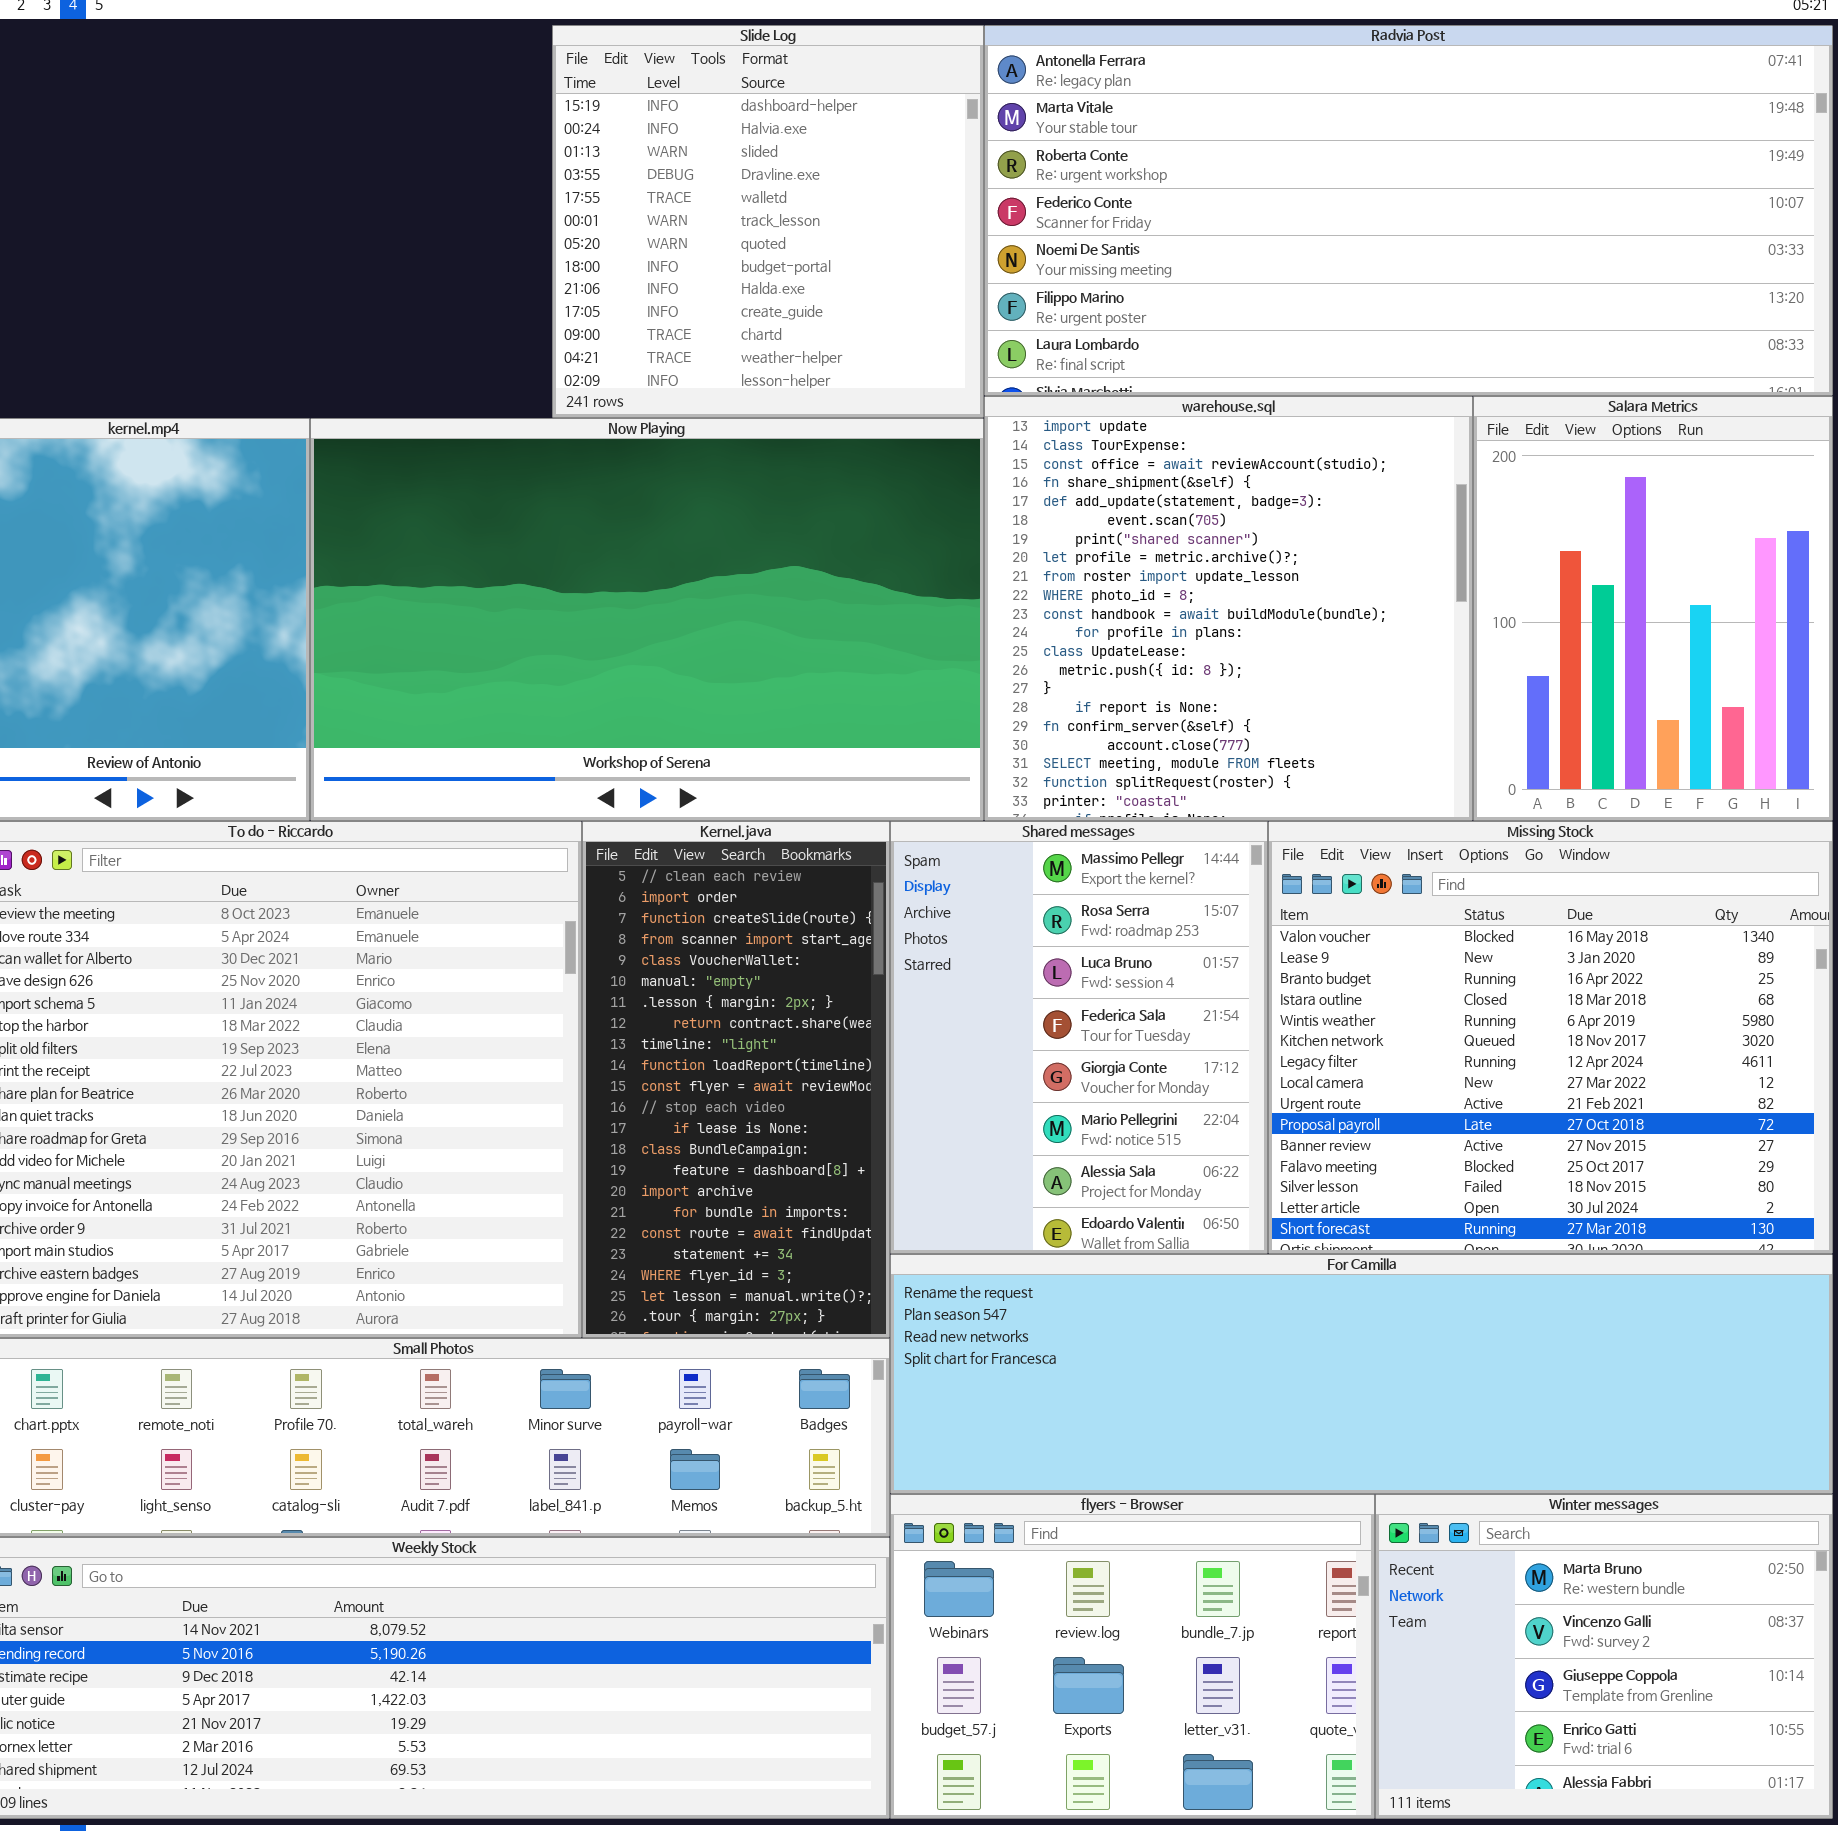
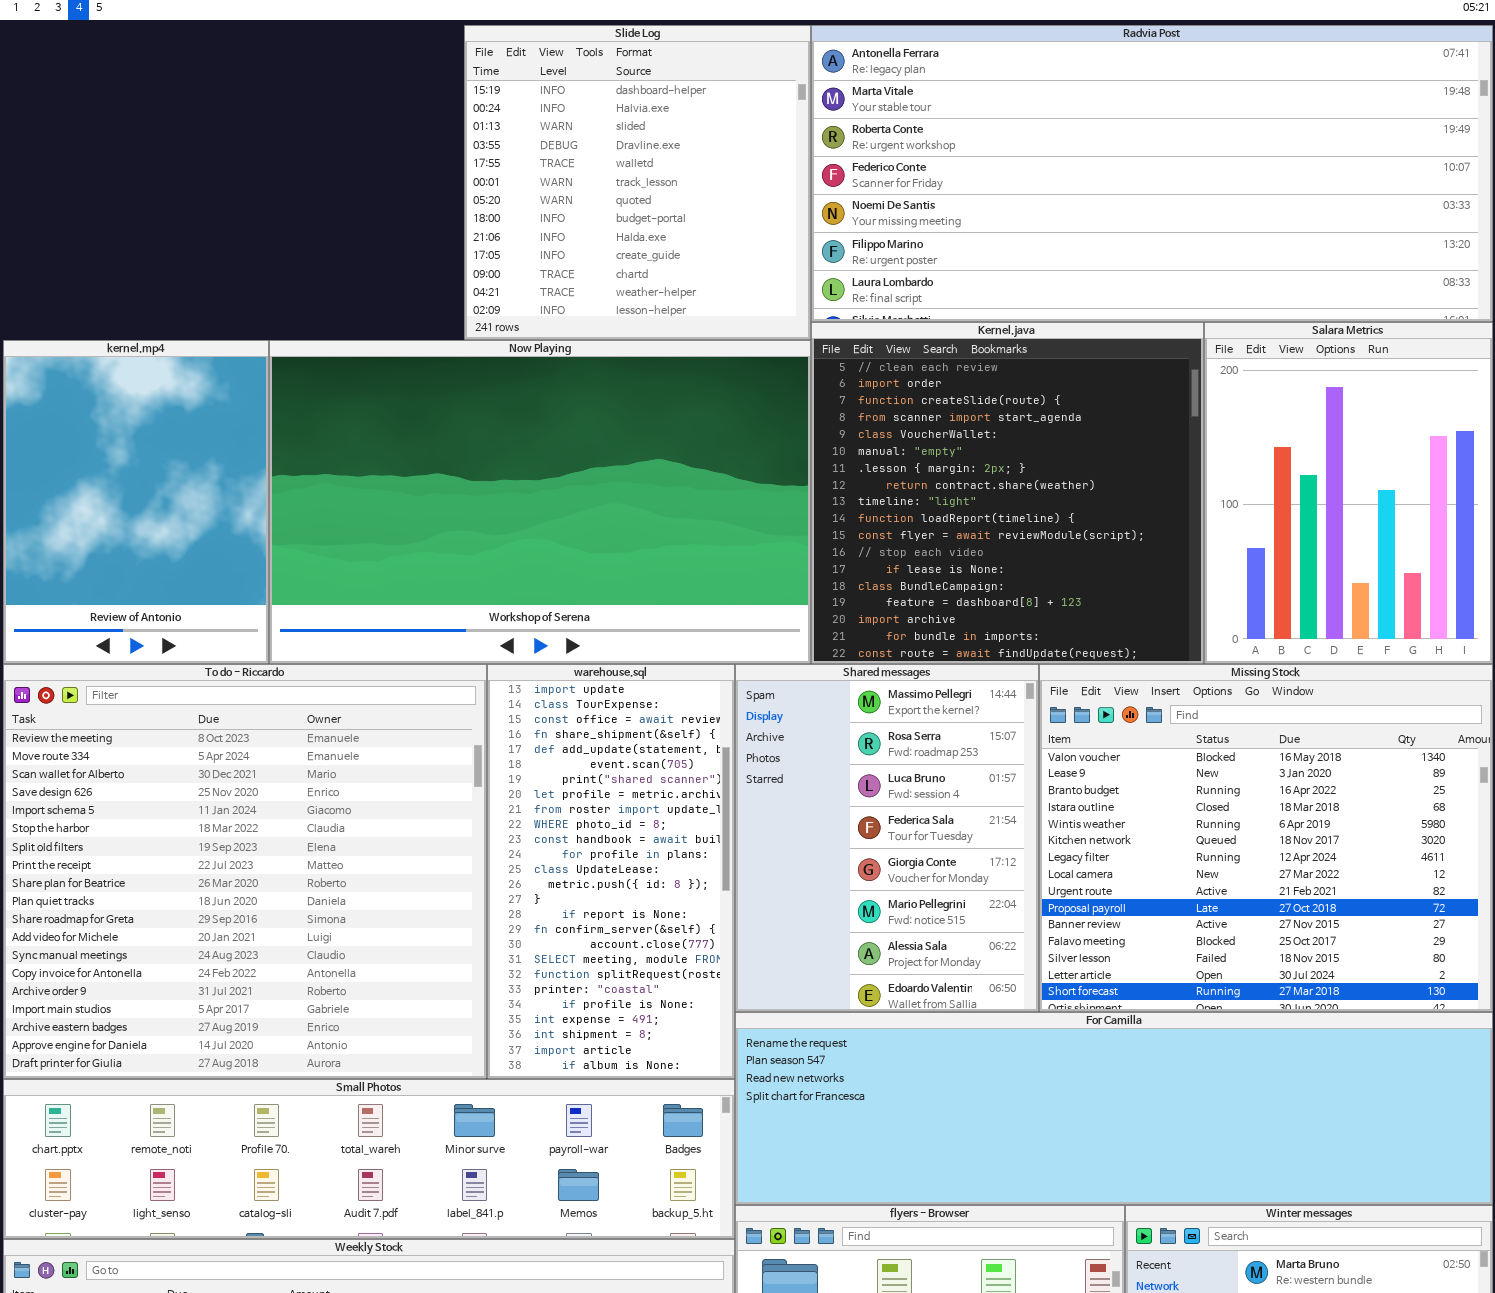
warehouse.sql: [984,396,1473,821] -> [487,664,735,1079], moved, resized
Kernel.java: [582,821,890,1338] -> [811,322,1204,664], moved, resized

